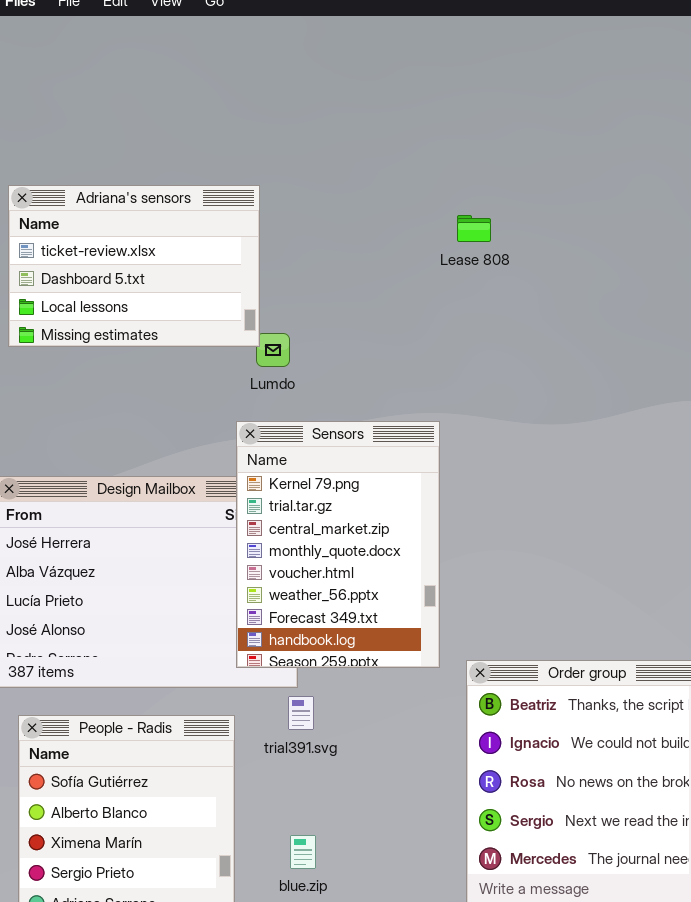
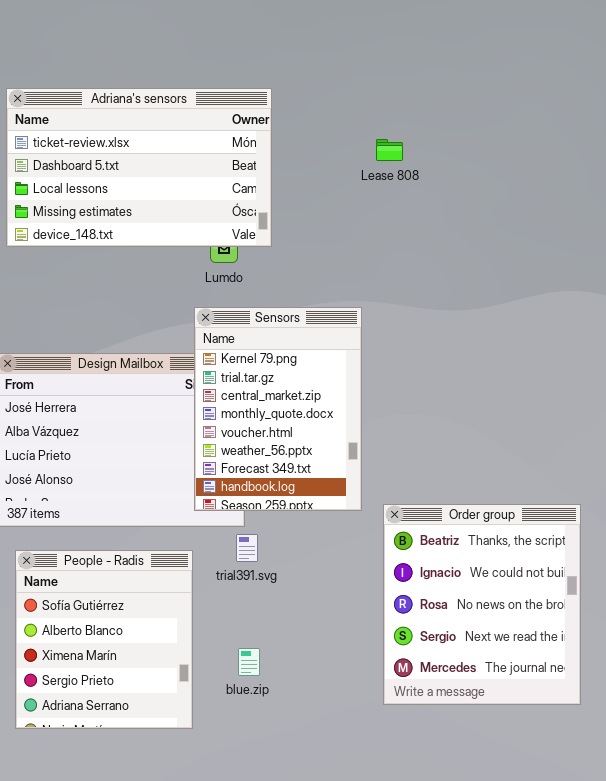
Adriana's sensors: [8,185,260,347] -> [6,88,272,247], resized

